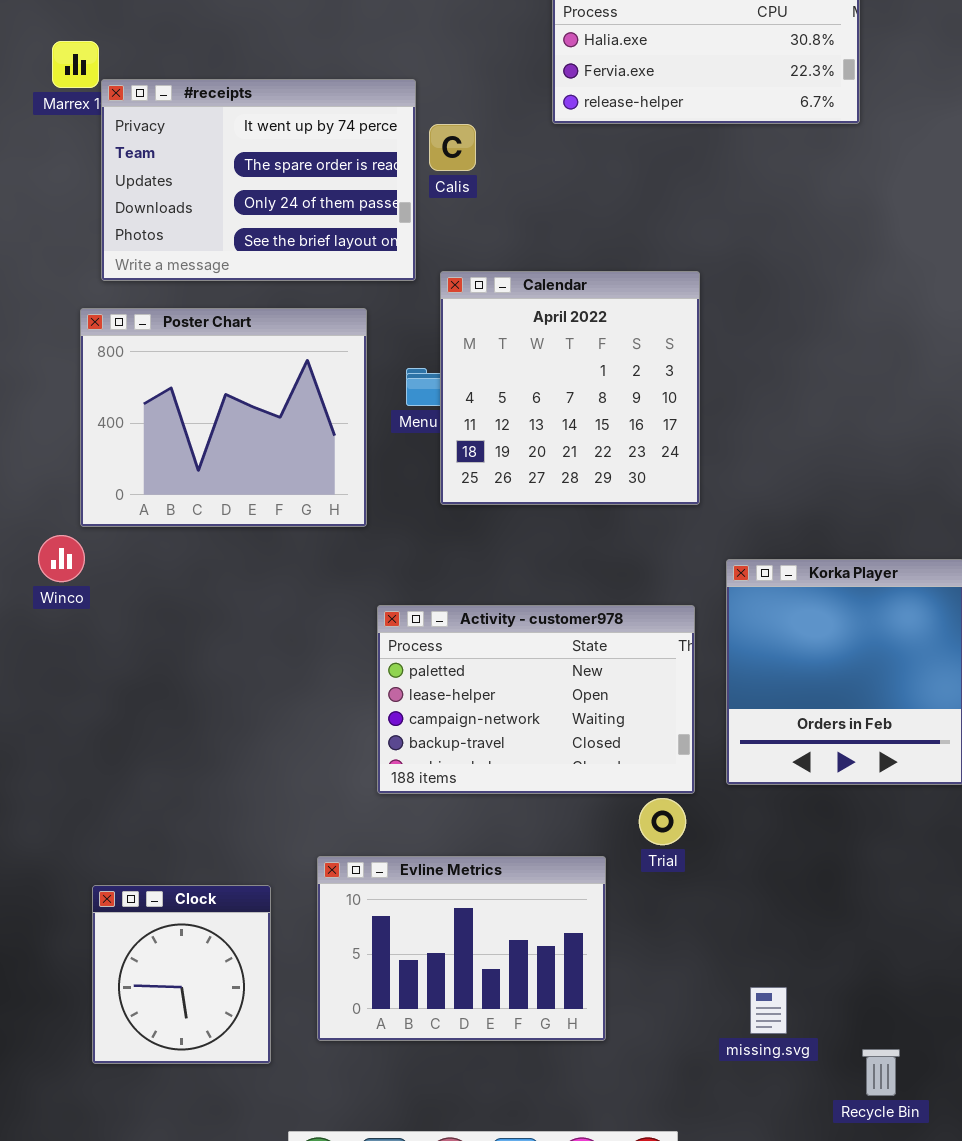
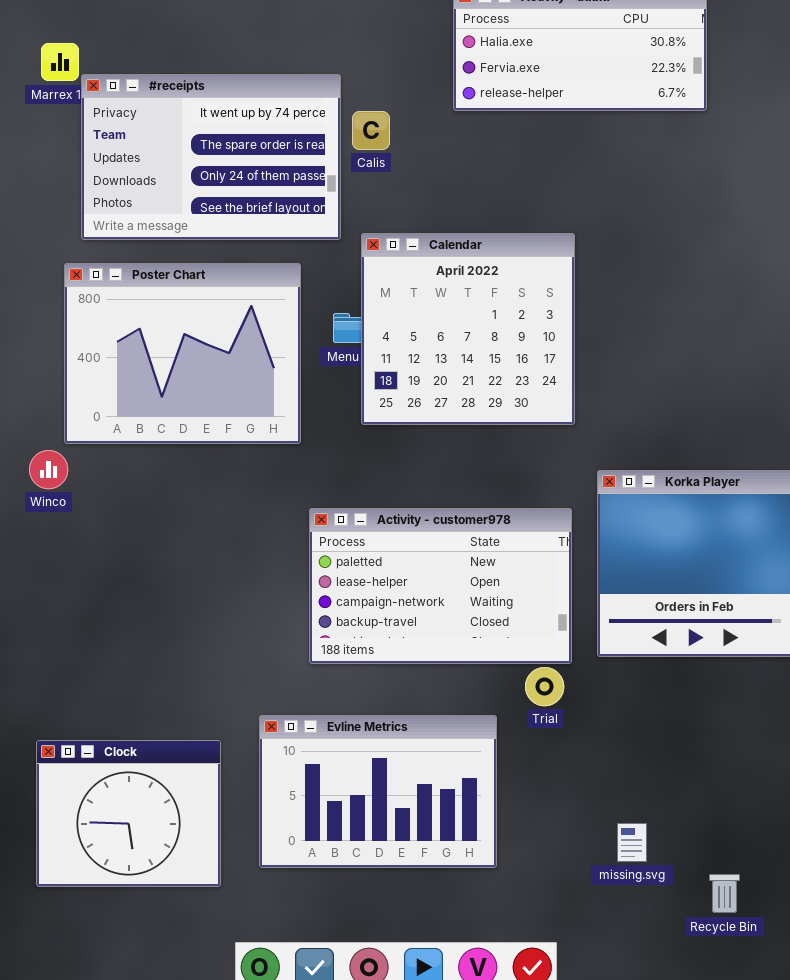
Clock: [92,885,271,1064] -> [36,740,221,887], resized

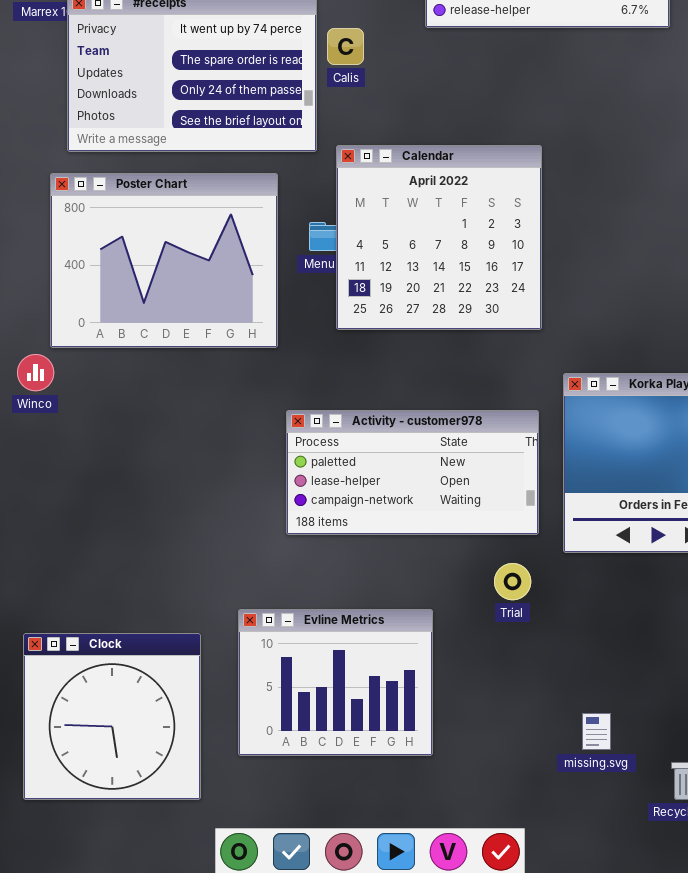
Activity - customer978: [309,508,572,664] -> [286,410,539,535], resized
Evline Metrics: [259,715,497,868] -> [238,609,433,756], resized
Clock: [36,740,221,887] -> [23,633,201,800], resized

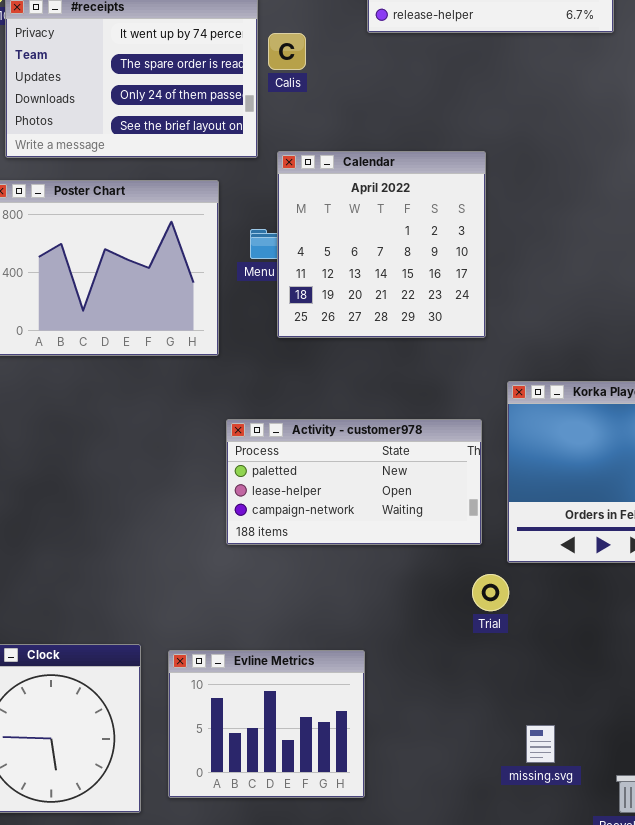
Trial: [494,563,531,600] -> [472,574,509,611], moved
Evline Metrics: [238,609,433,756] -> [168,650,365,798], moved

